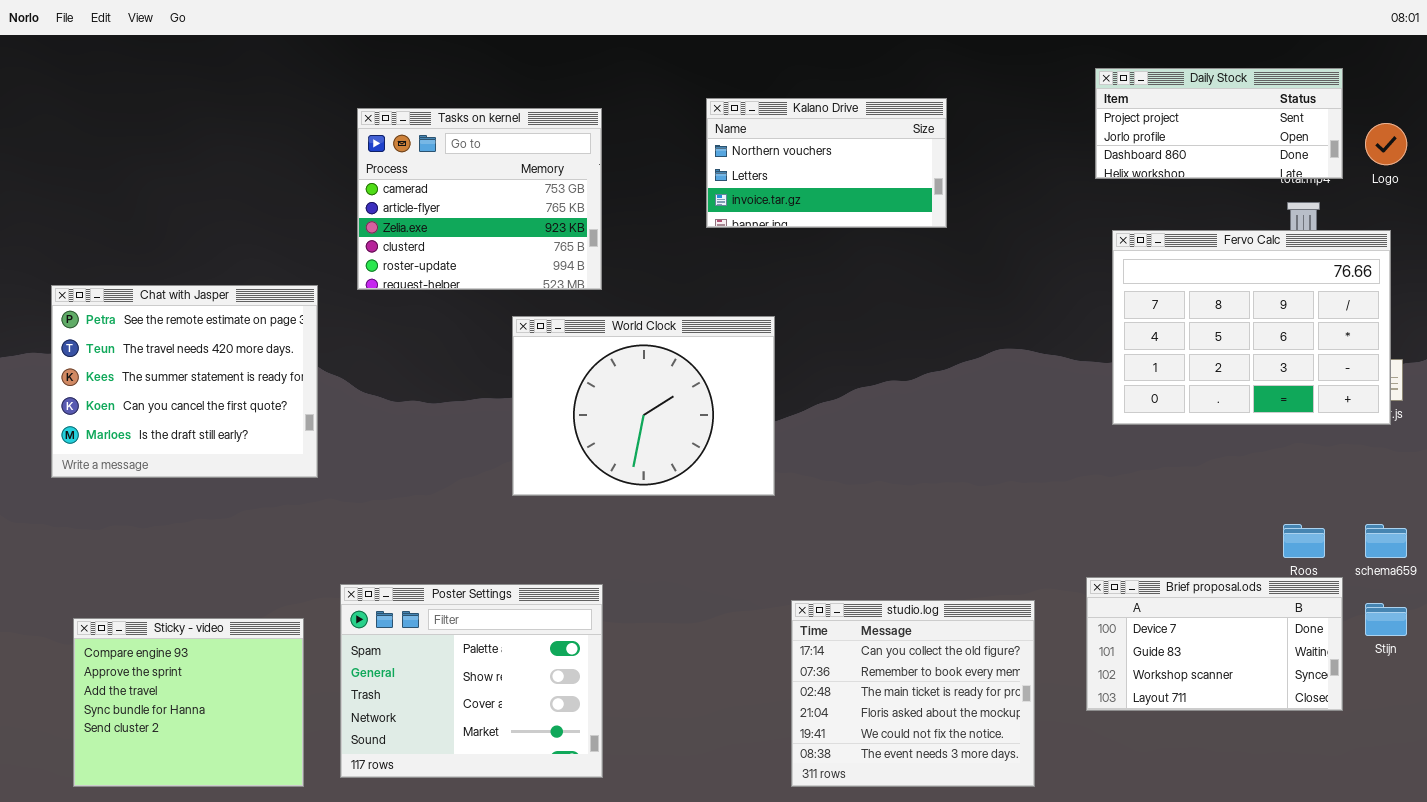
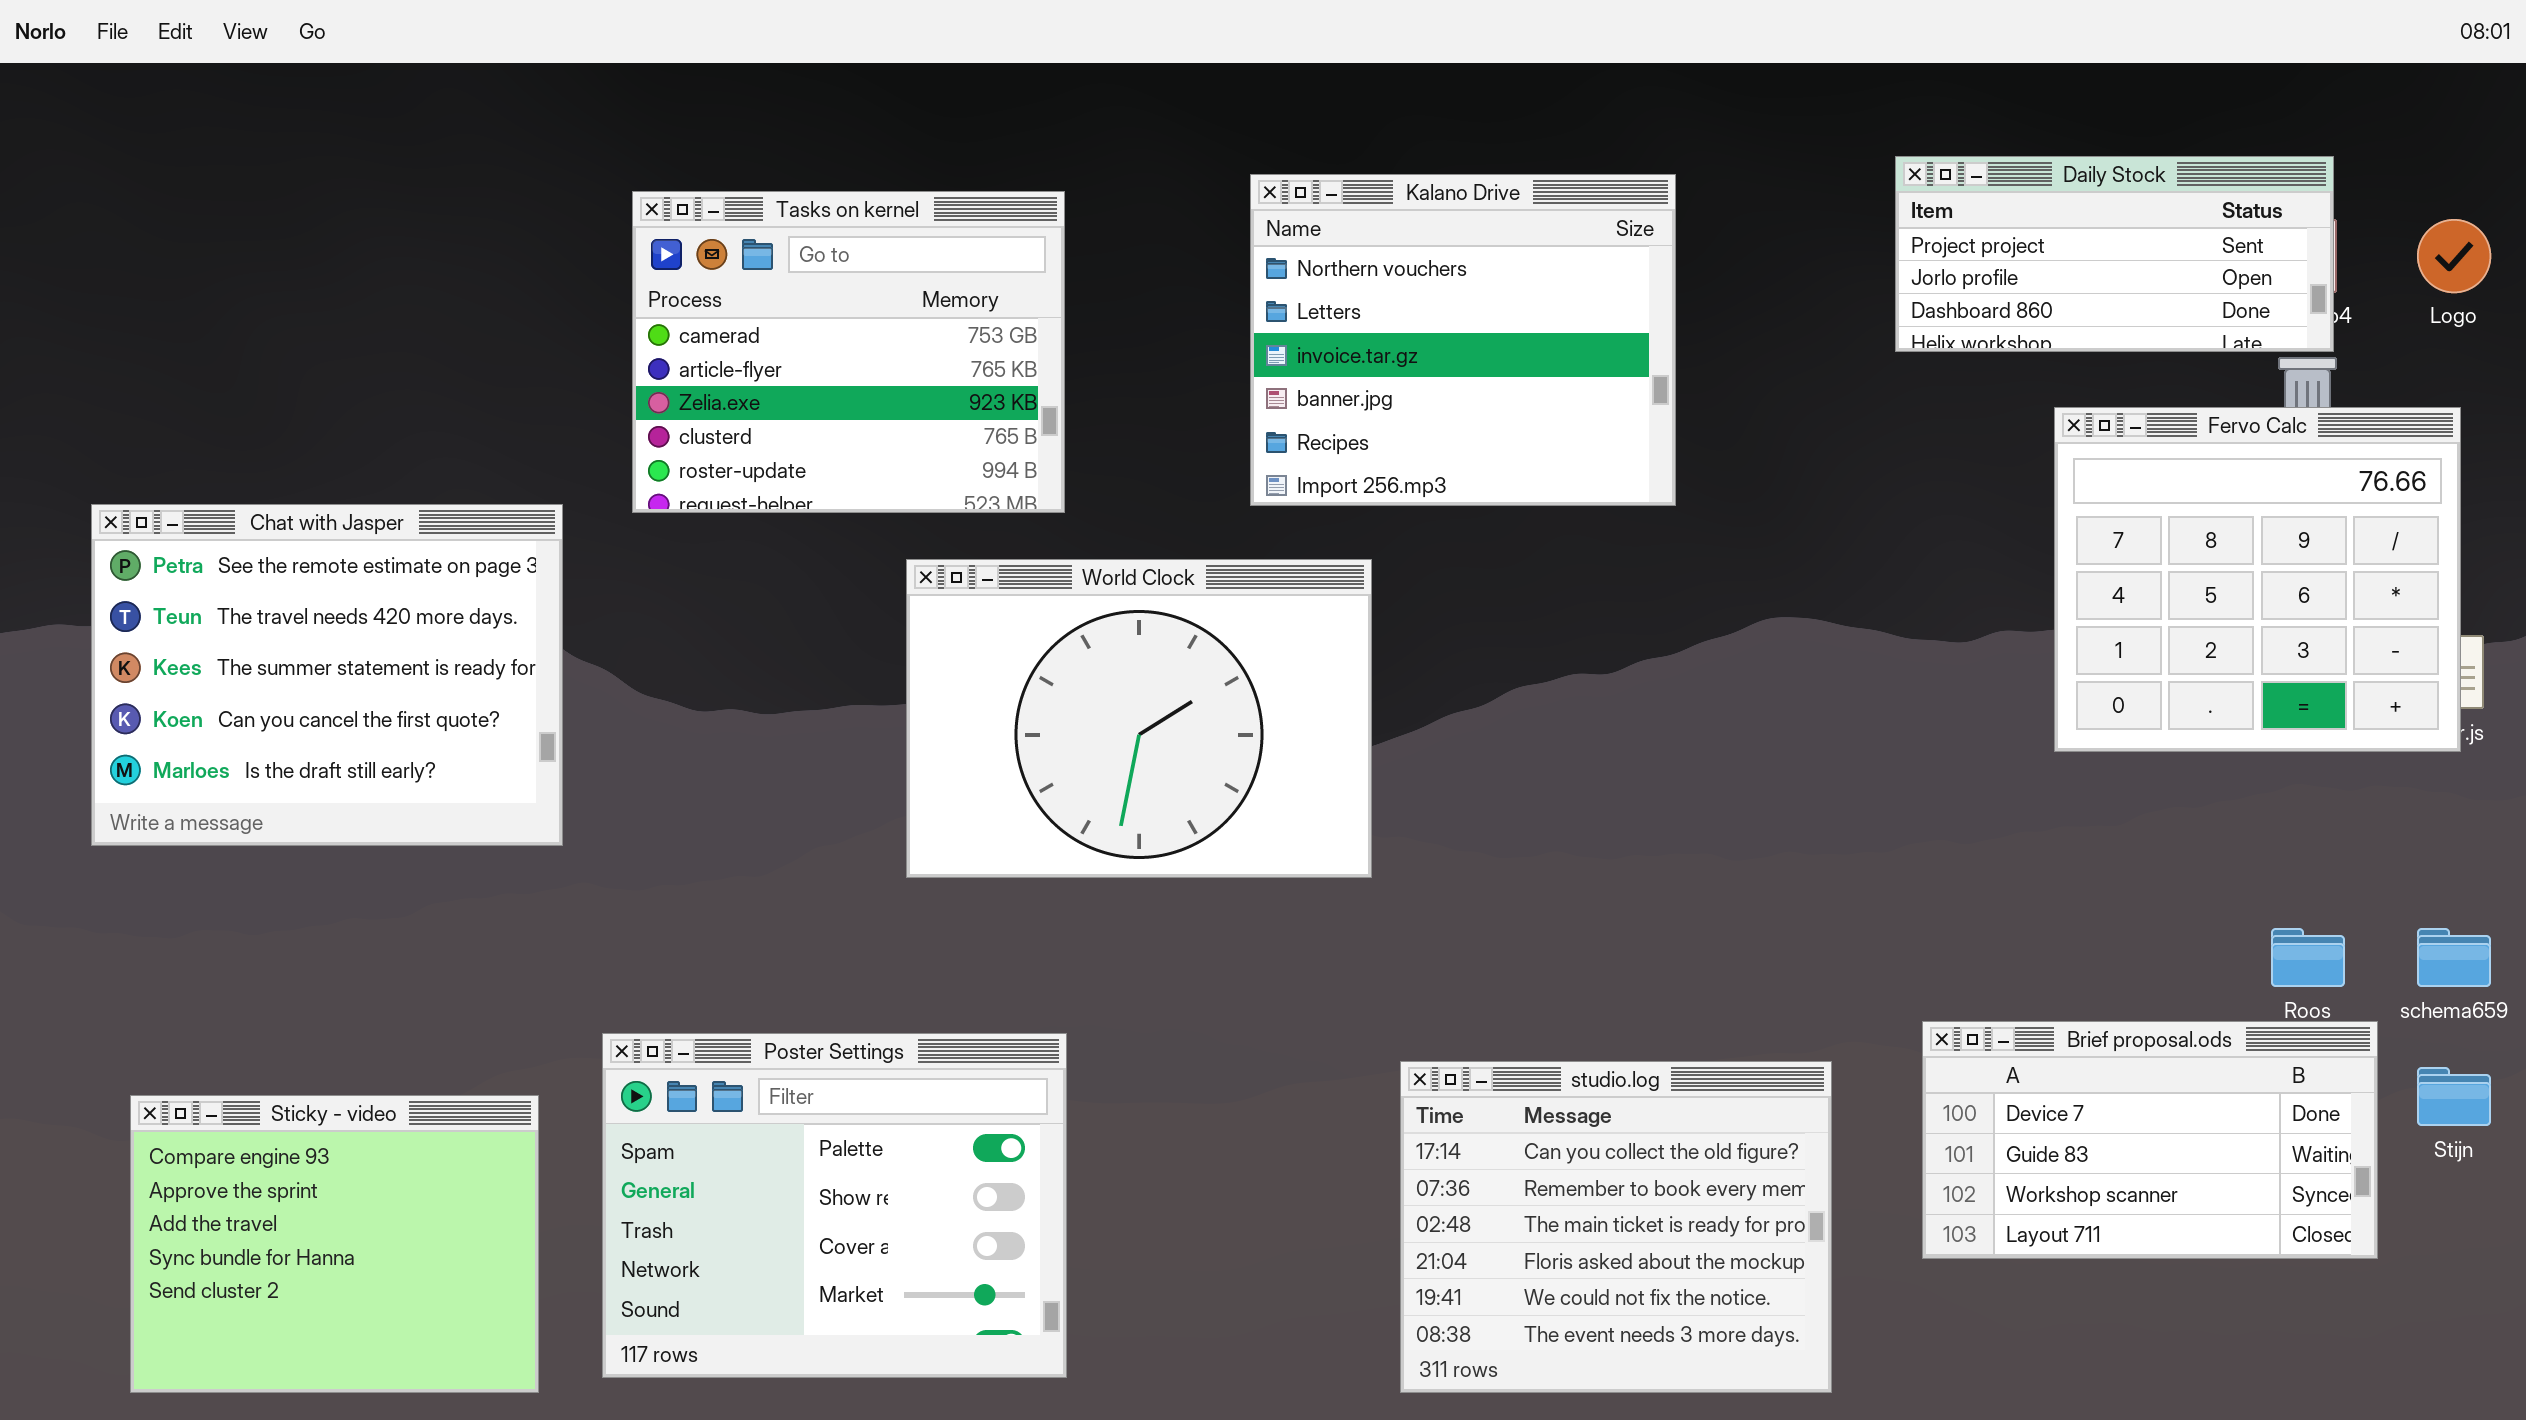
Daily Stock: [1095,68,1343,179] -> [1895,156,2334,352], moved
Kalano Drive: [706,98,947,228] -> [1250,174,1676,506], resized
Fervo Calc: [1112,230,1391,425] -> [2054,407,2461,752], resized

